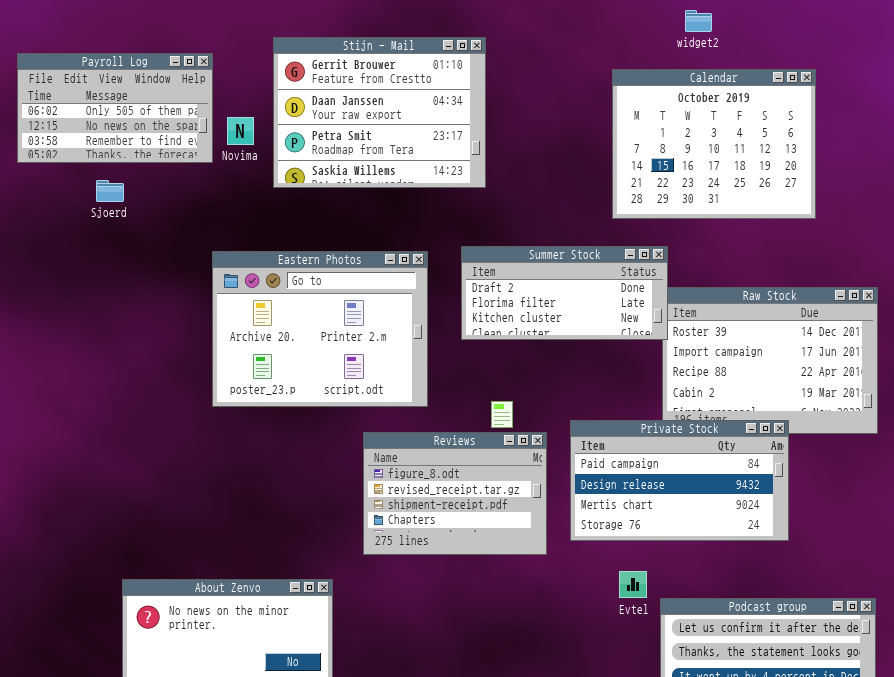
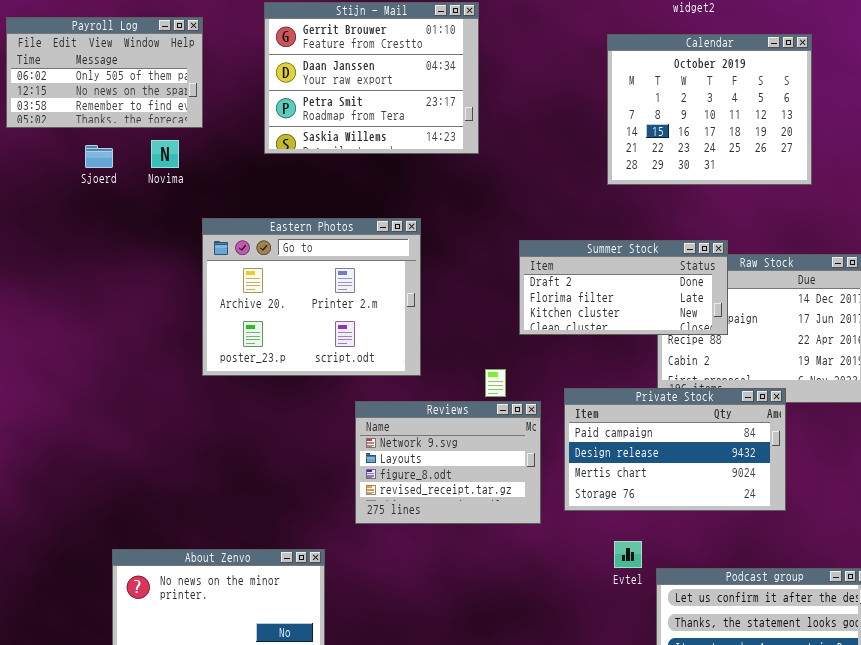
Novima: [227,117,254,145] -> [151,140,179,168], moved
Summer Stock: [461,246,668,340] -> [519,240,728,335], moved
Reviews: [363,432,547,555] -> [355,401,541,524], scrolled up 2 rows

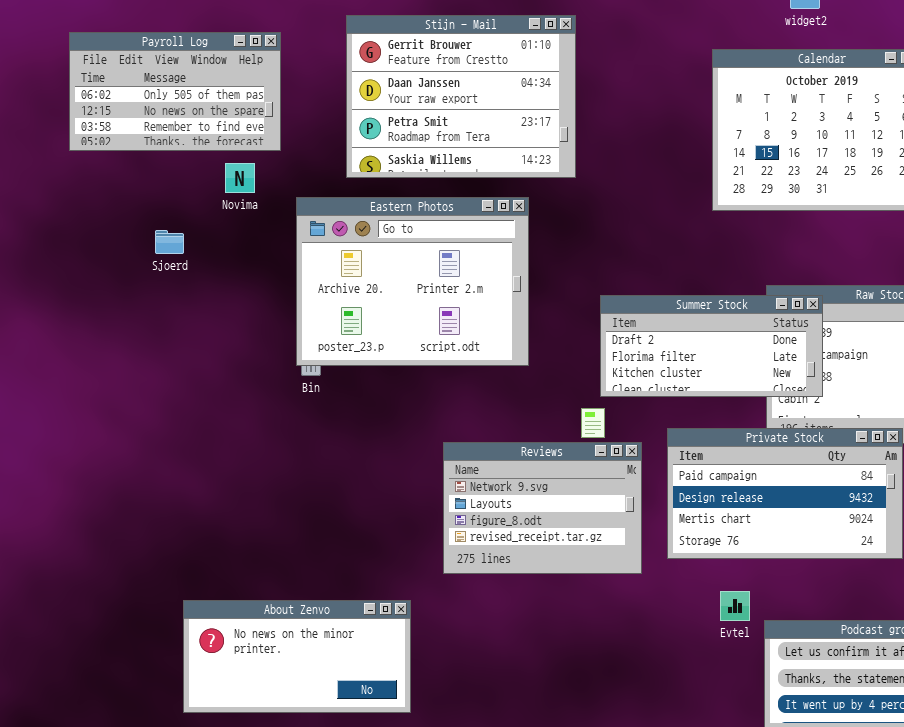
Sjoerd: [85,145,113,168] -> [155,230,184,254], moved
Eastern Photos: [202,218,421,376] -> [296,197,529,366], moved
Summer Stock: [519,240,728,335] -> [600,295,823,397], moved

